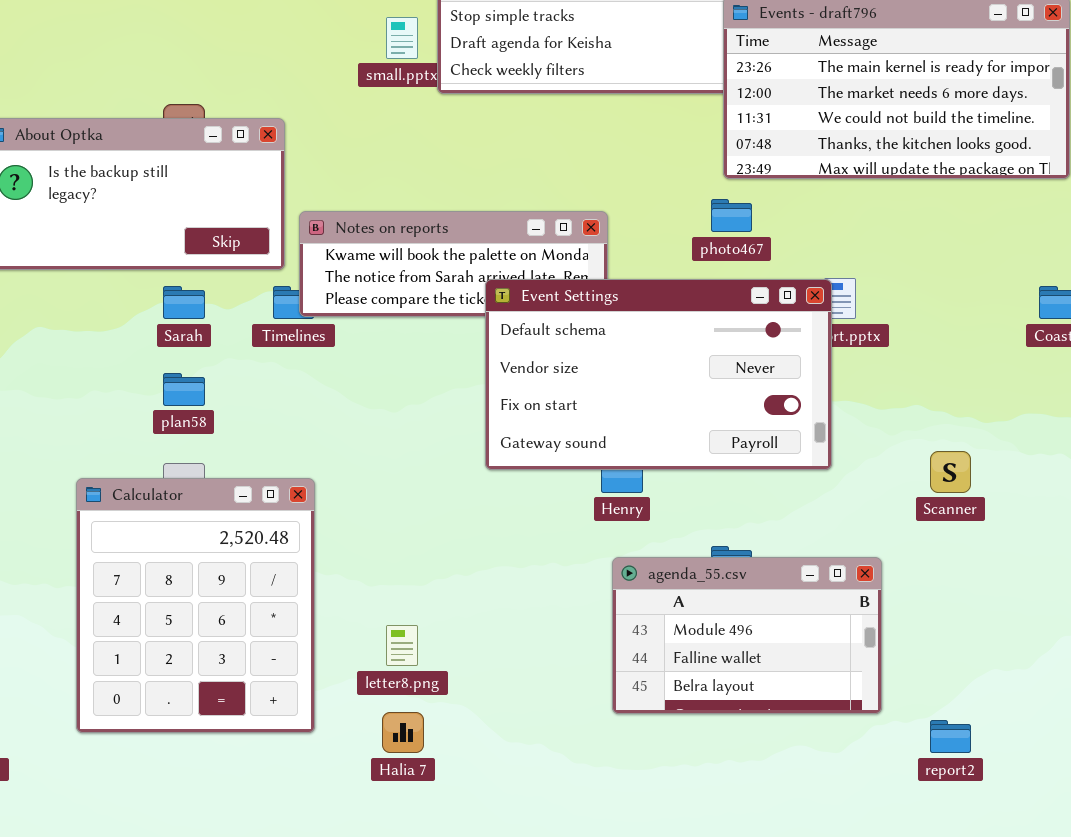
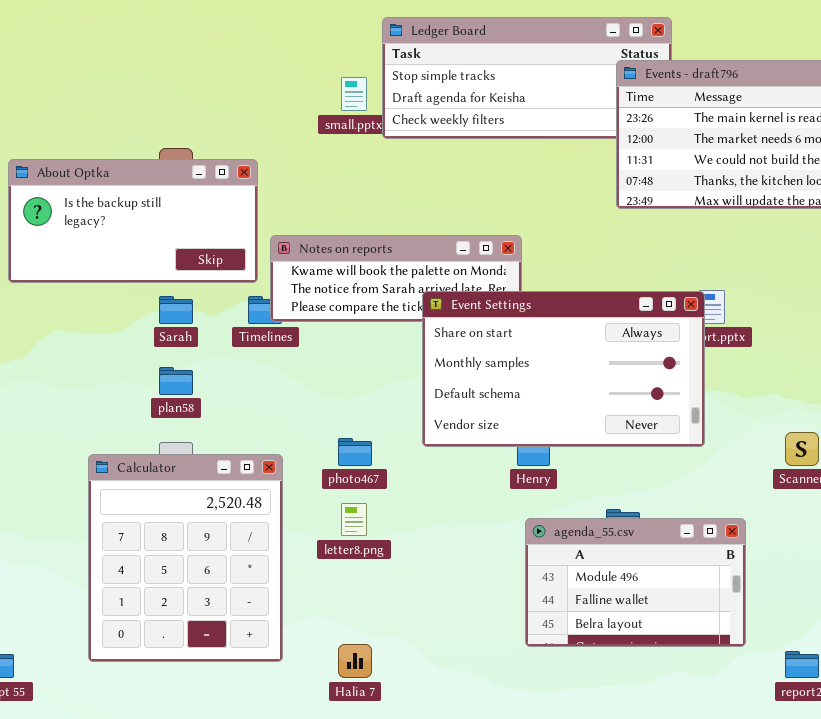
photo467: [711,199,752,232] -> [338,438,372,466], moved
Event Settings: [485,279,832,470] -> [422,291,705,447], scrolled up 2 rows
letter8.png: [386,625,418,666] -> [341,503,367,536], moved

